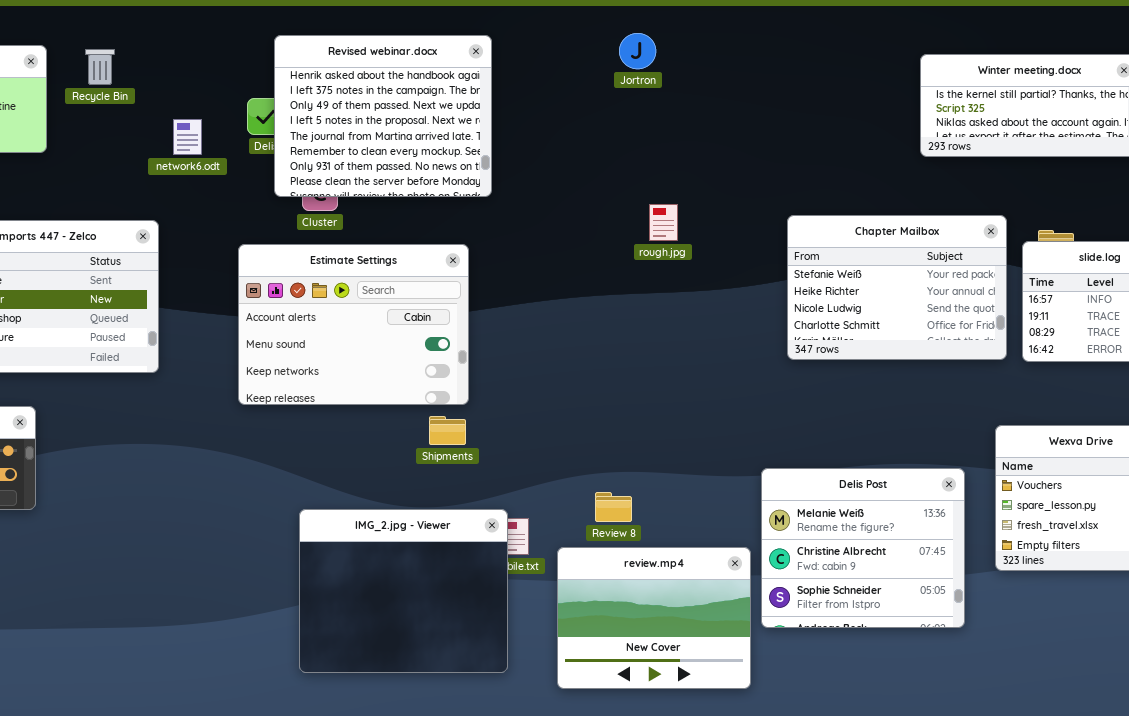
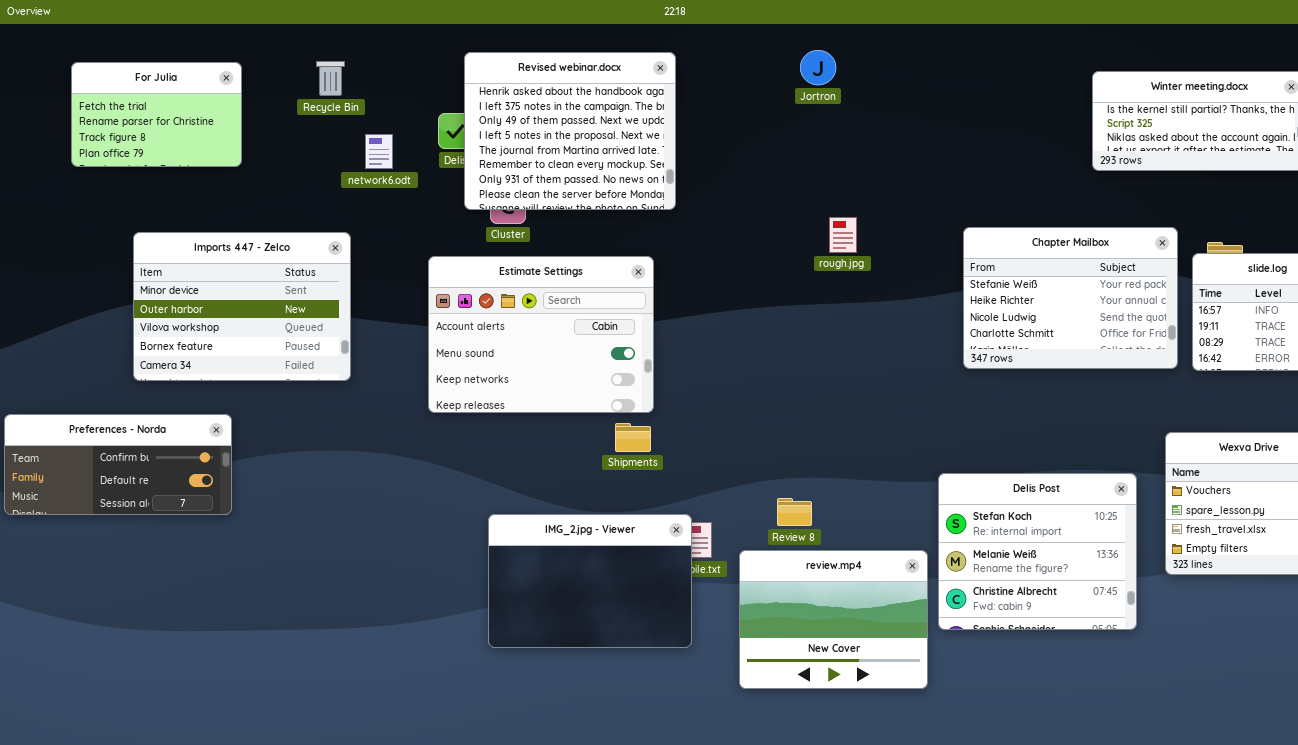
Recycle Bin: [85,49,115,85] -> [316,61,345,96], moved
Delis Post: [761,468,965,628] -> [938,473,1137,630], scrolled up 1 row
IMG_2.jpg - Viewer: [299,509,508,673] -> [488,514,692,648], resized

